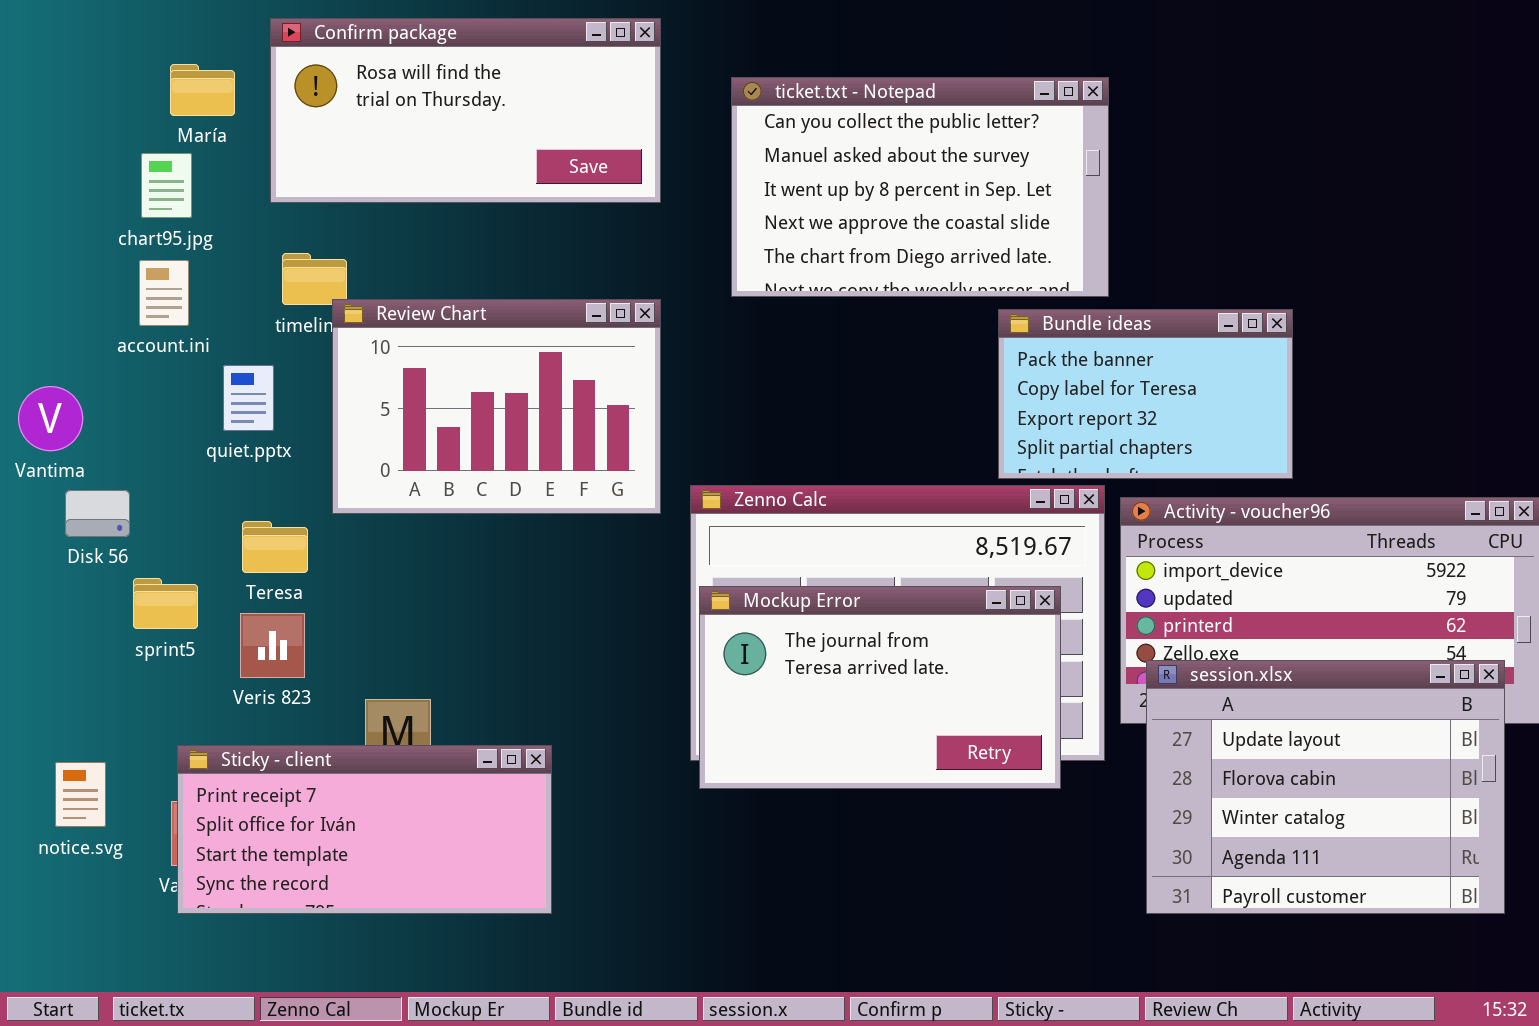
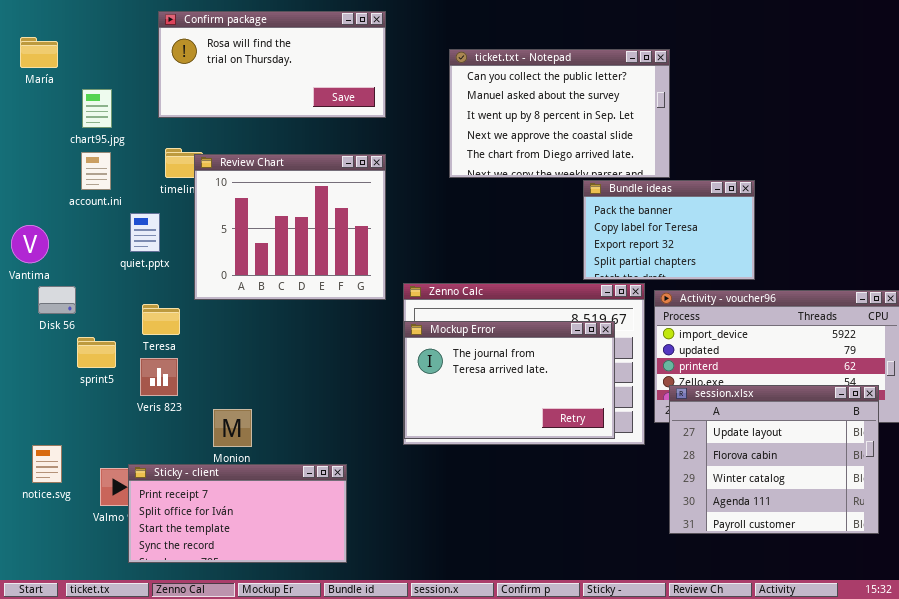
María: [170,64,235,116] -> [20,37,58,68], moved
ticket.txt - Notepad: [731,77,1109,297] -> [449,49,670,178], moved
Review Chart: [332,299,661,514] -> [194,154,386,300], resized
Mockup Error: [699,586,1061,789] -> [404,321,615,439], moved
Sticky - client: [177,745,552,914] -> [128,464,347,563], moved

